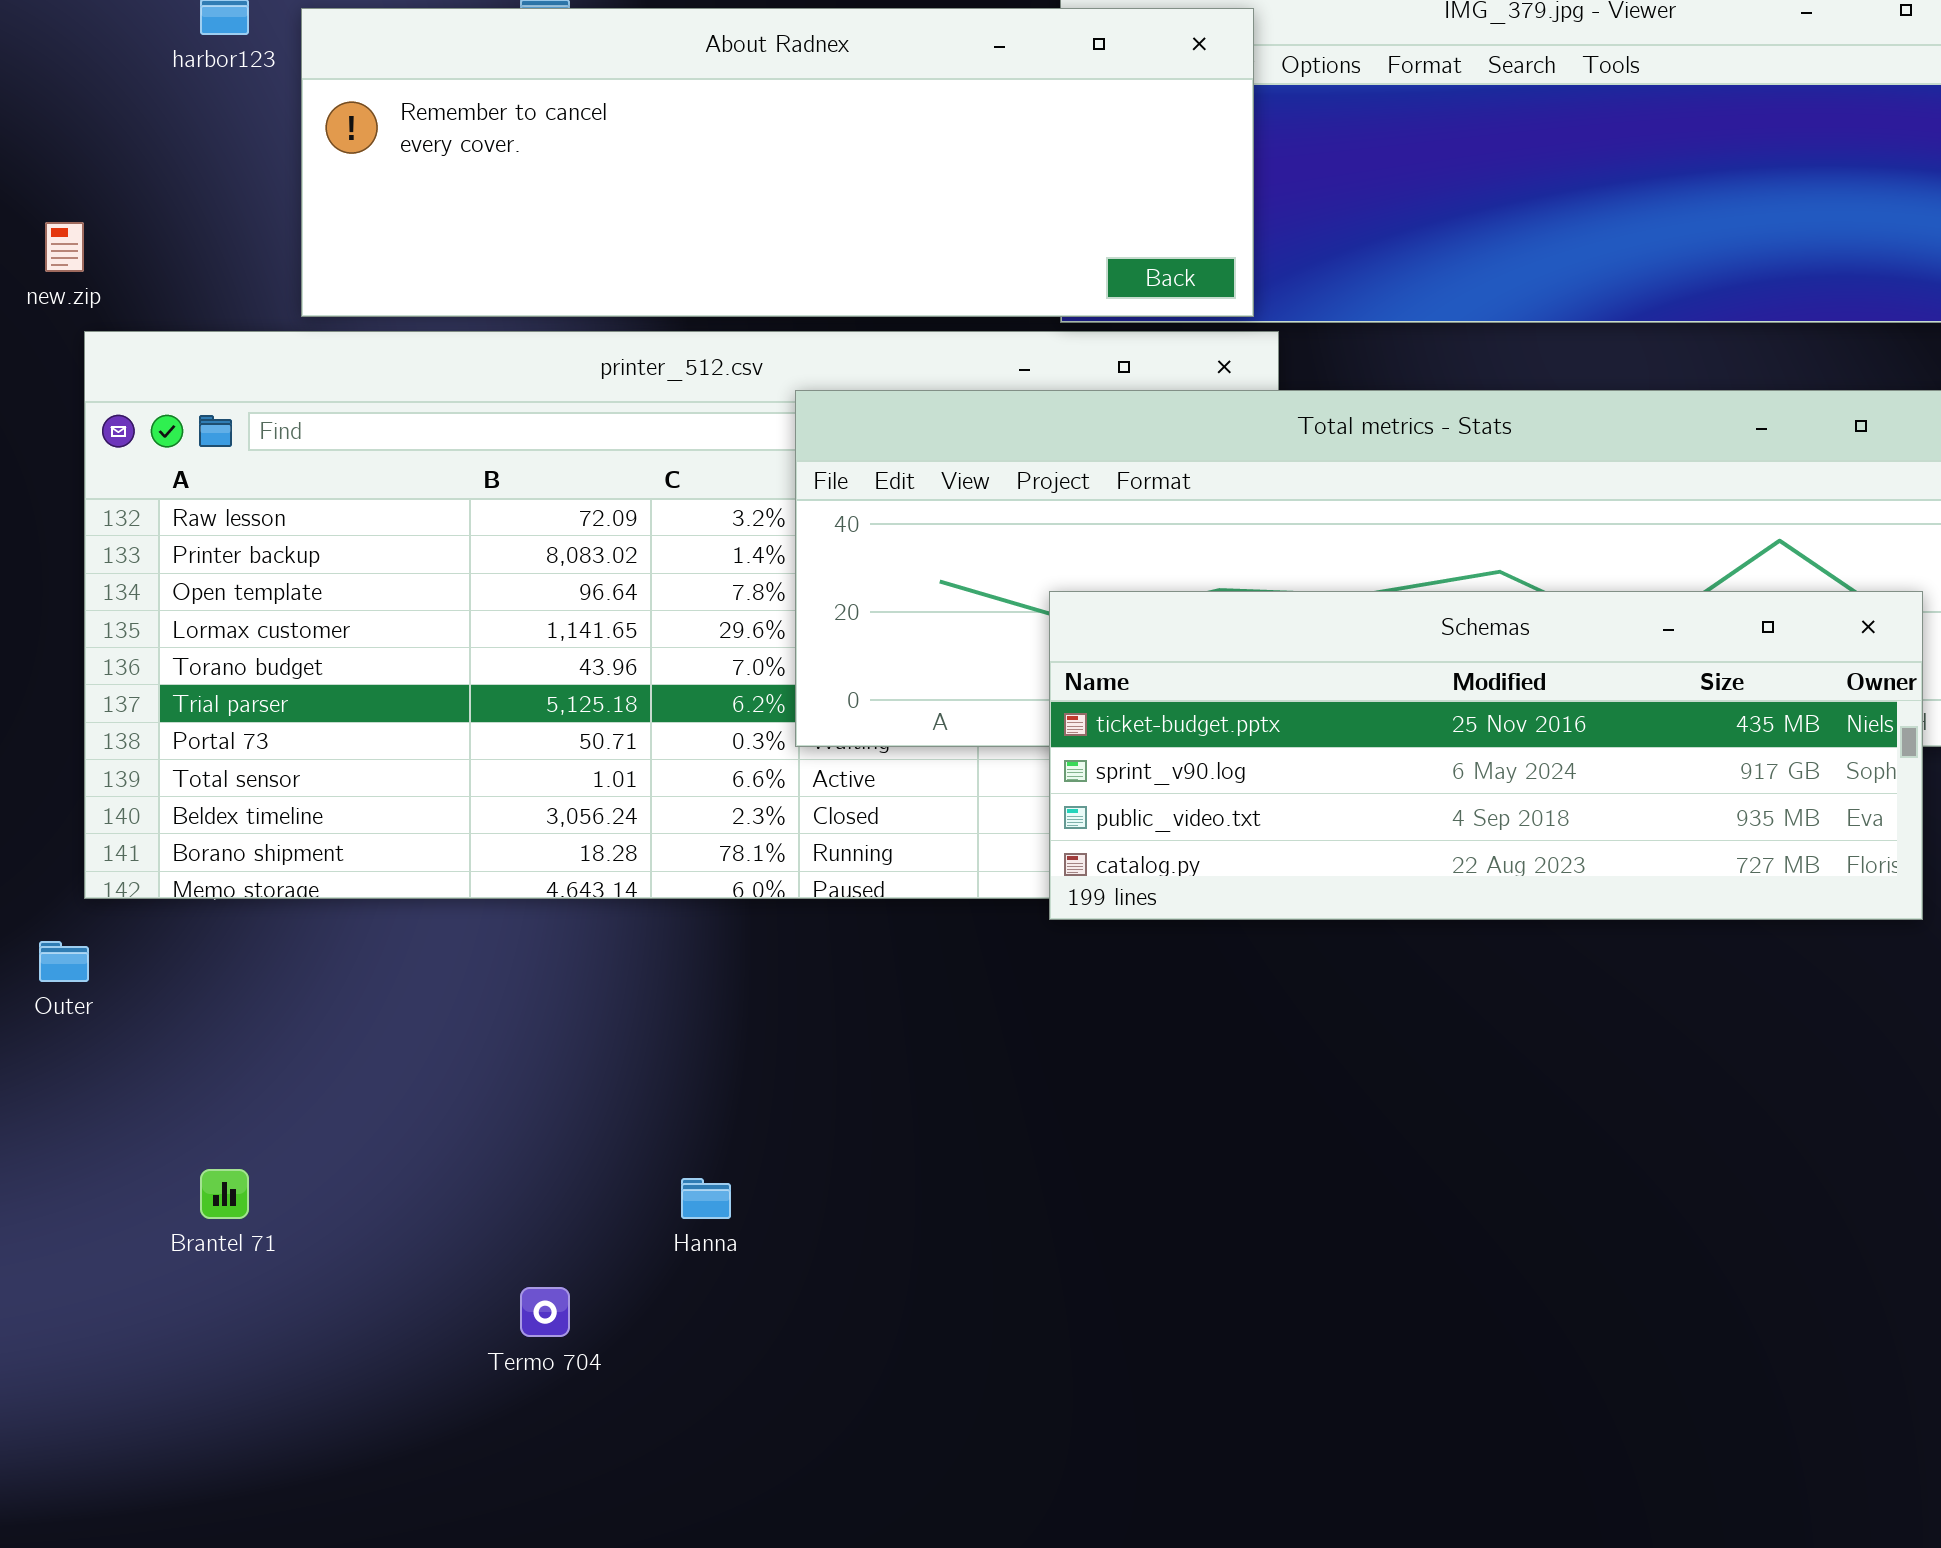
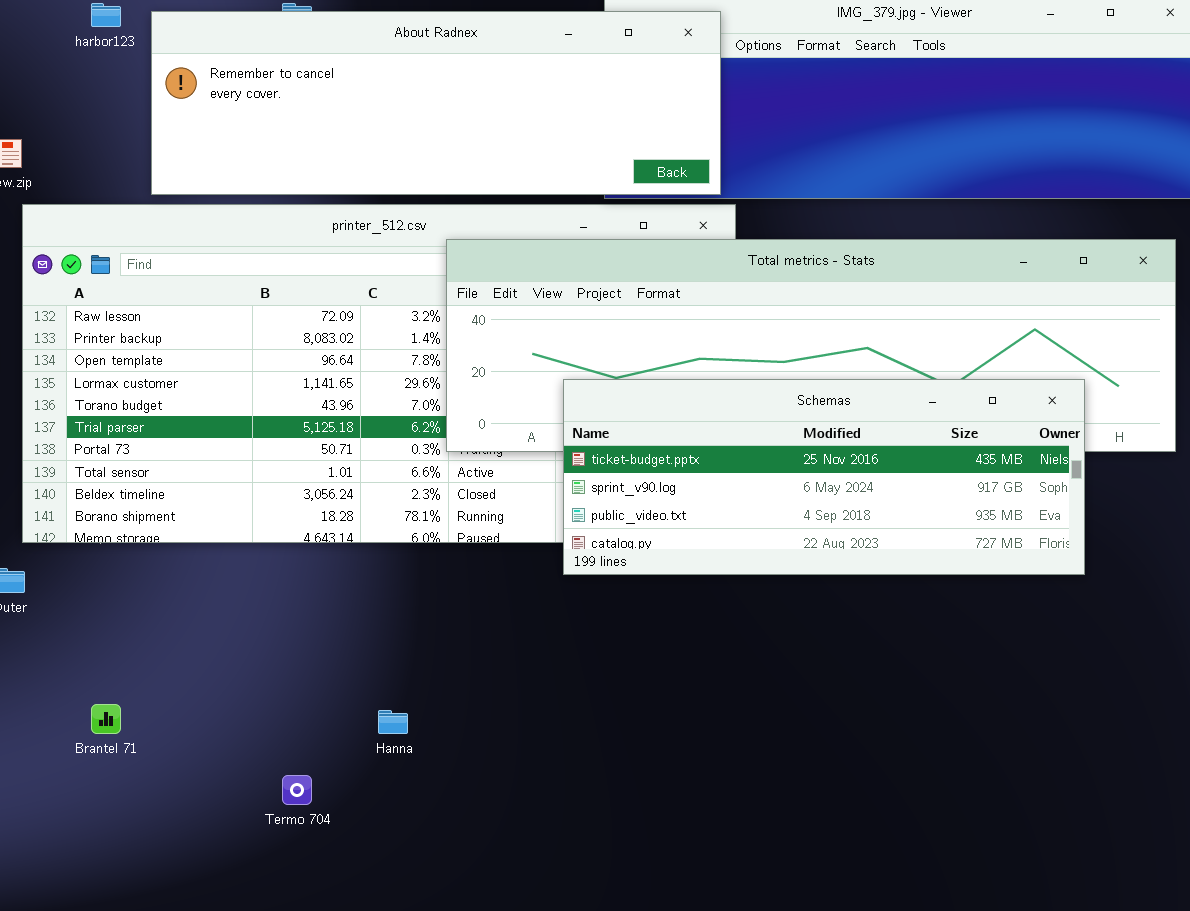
Schemas: [1049,591,1923,920] -> [563,379,1085,575], moved

